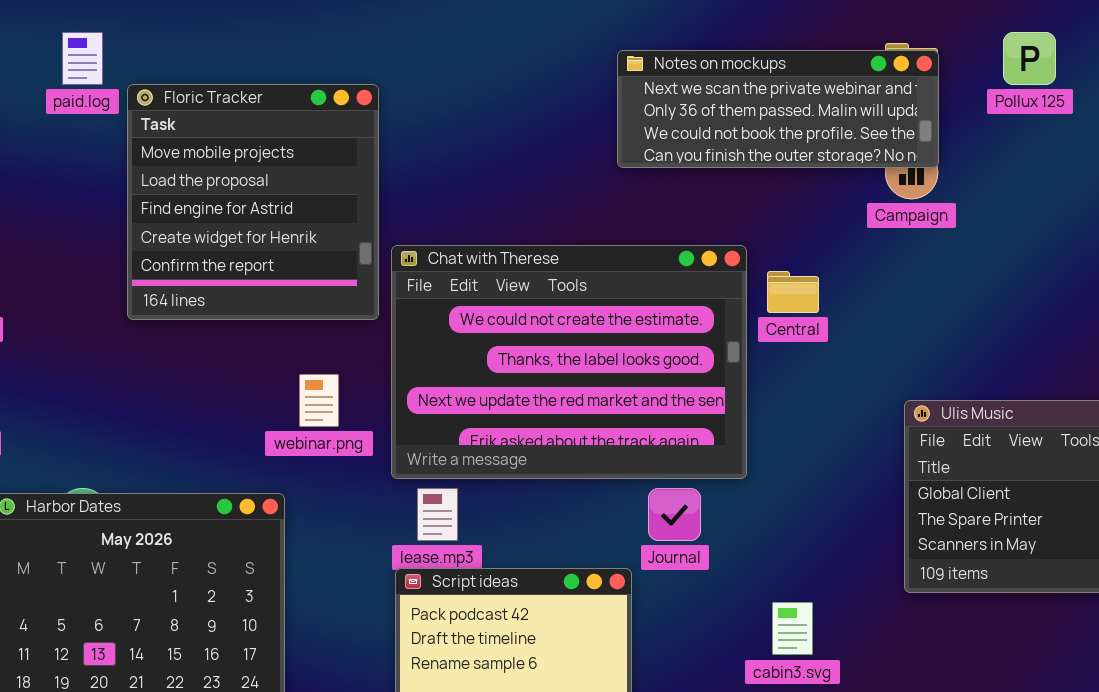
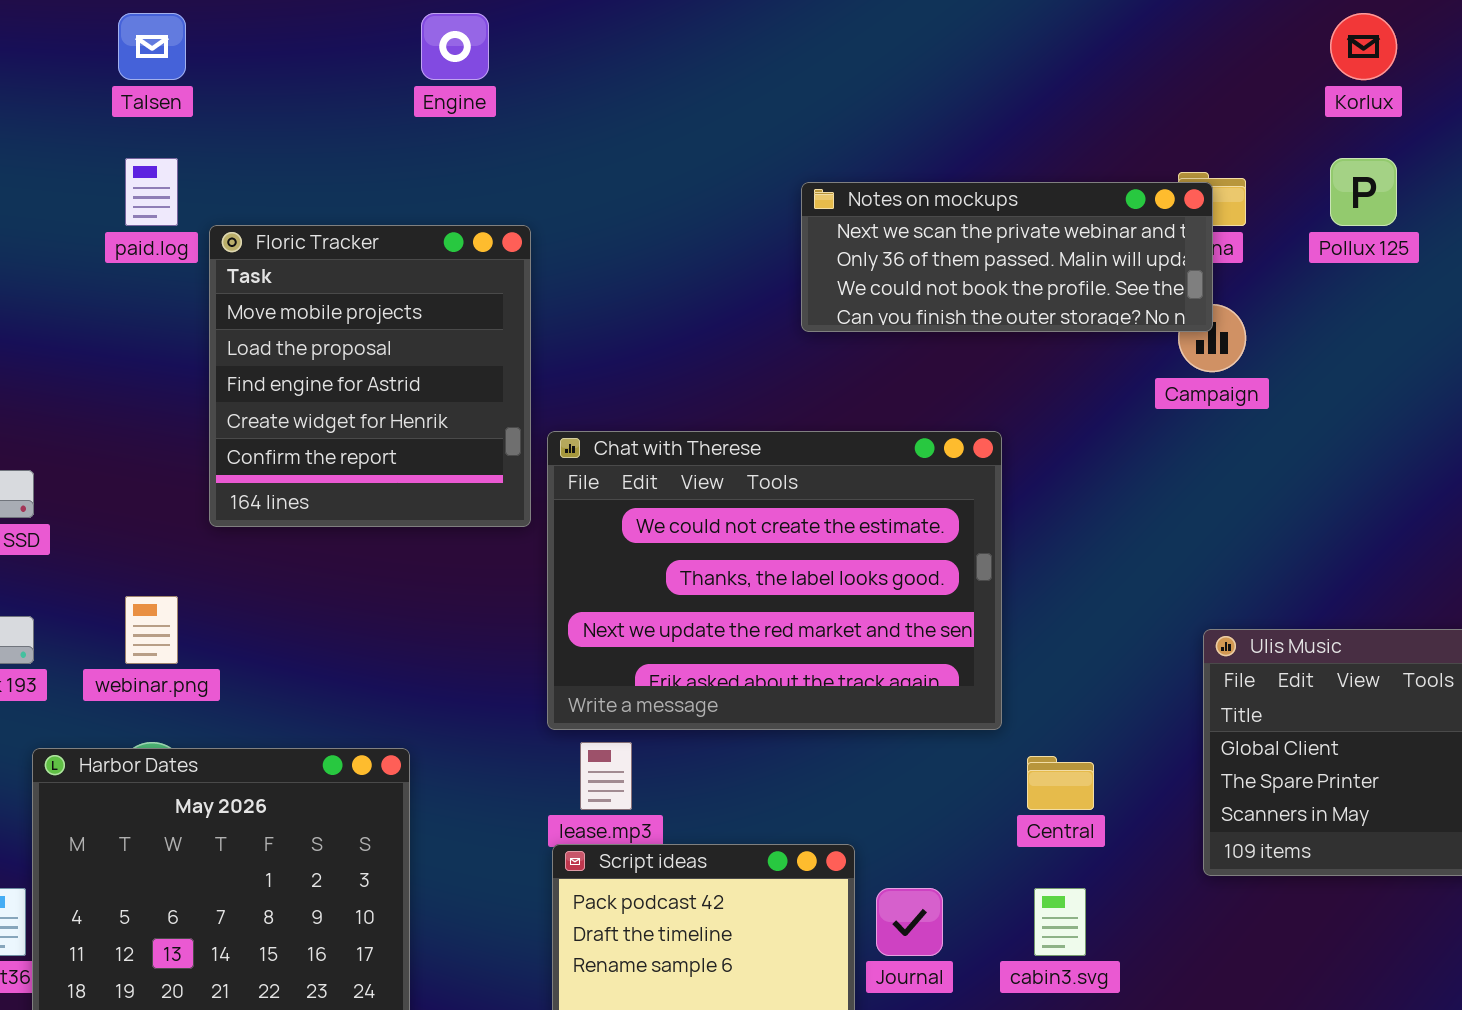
Notes on mockups: [617,50,939,168] -> [801,182,1213,332], moved
Central: [767,271,819,313] -> [1027,756,1094,810], moved
webinar.png: [299,374,339,427] -> [125,596,178,664], moved
Journal: [648,488,701,541] -> [876,888,943,956], moved

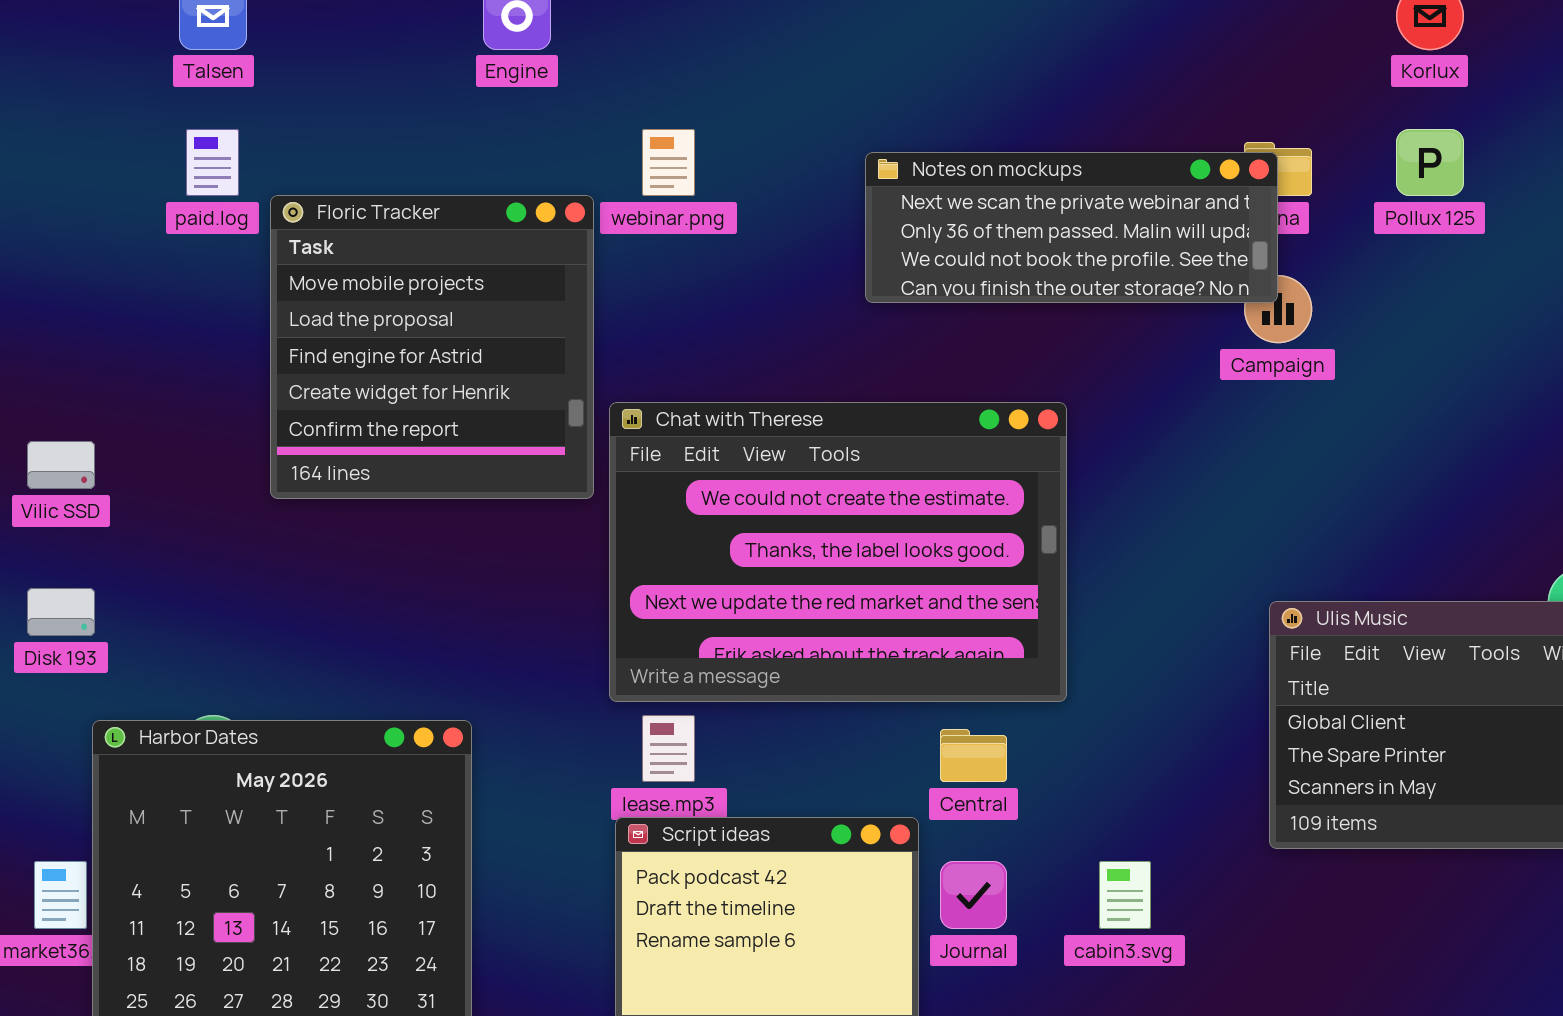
webinar.png: [125,596,178,664] -> [642,129,695,196], moved
Central: [1027,756,1094,810] -> [940,729,1007,782], moved

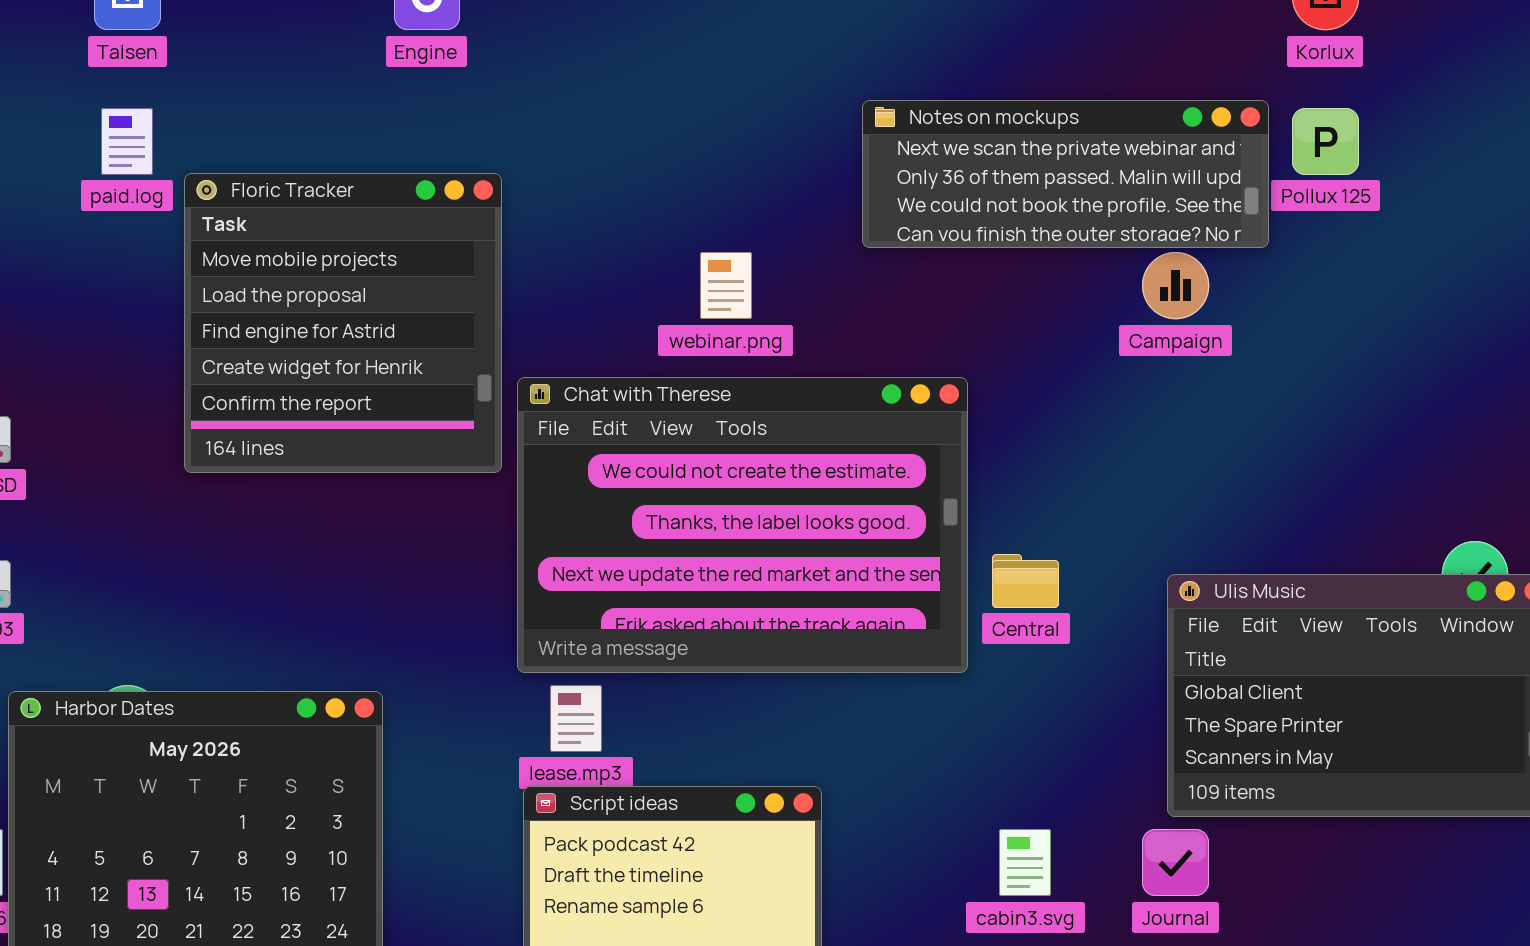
webinar.png: [642,129,695,196] -> [700,252,752,319], moved
Notes on mockups: [865,152,1278,303] -> [862,100,1269,248], moved
Central: [940,729,1007,782] -> [992,554,1059,608], moved
Journal: [940,861,1007,929] -> [1142,829,1209,896], moved

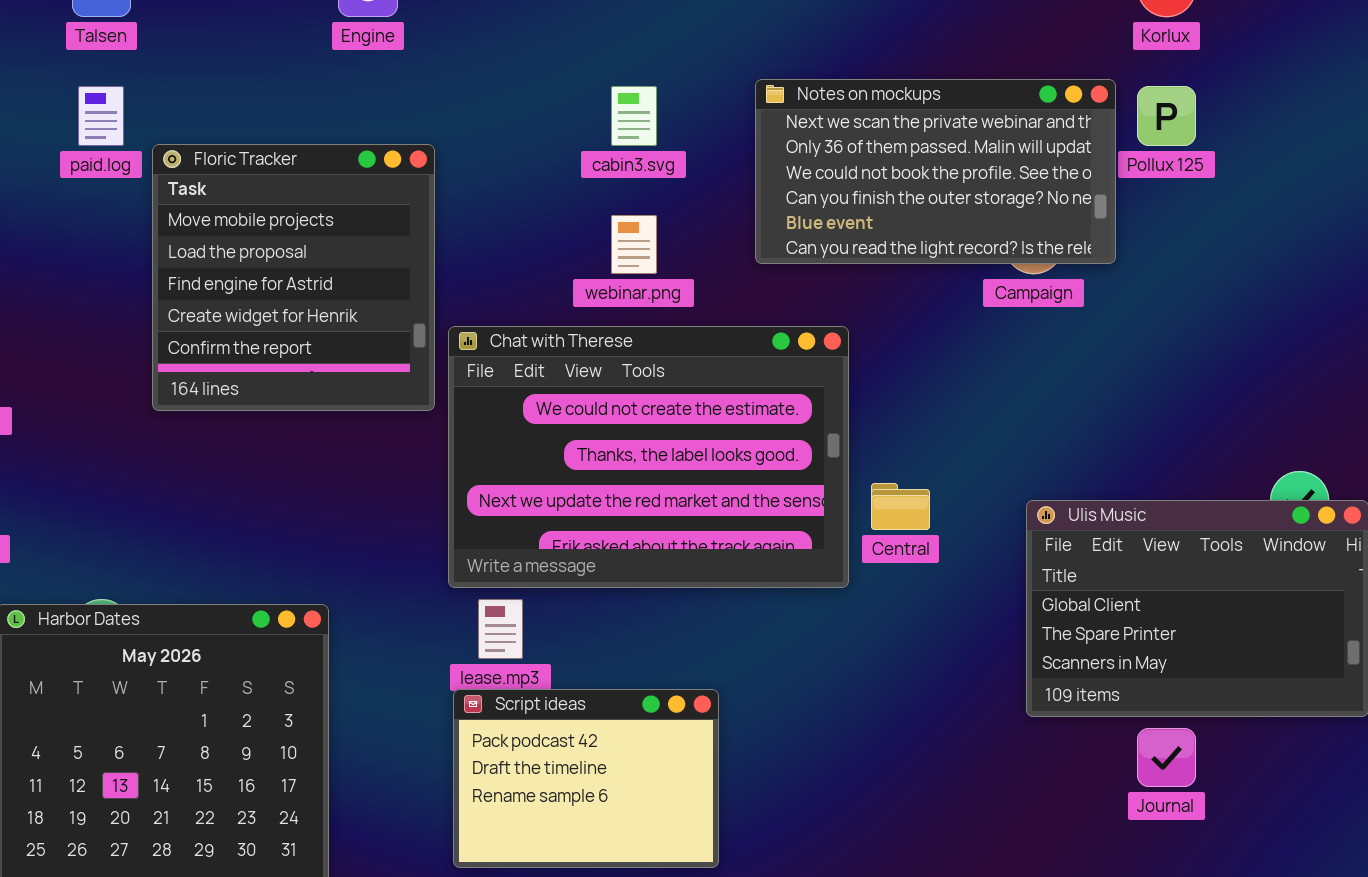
Notes on mockups: [862,100,1269,248] -> [755,79,1116,264], resized
cabin3.svg: [999,829,1051,896] -> [611,86,657,146], moved
Journal: [1142,829,1209,896] -> [1137,728,1196,787], moved

